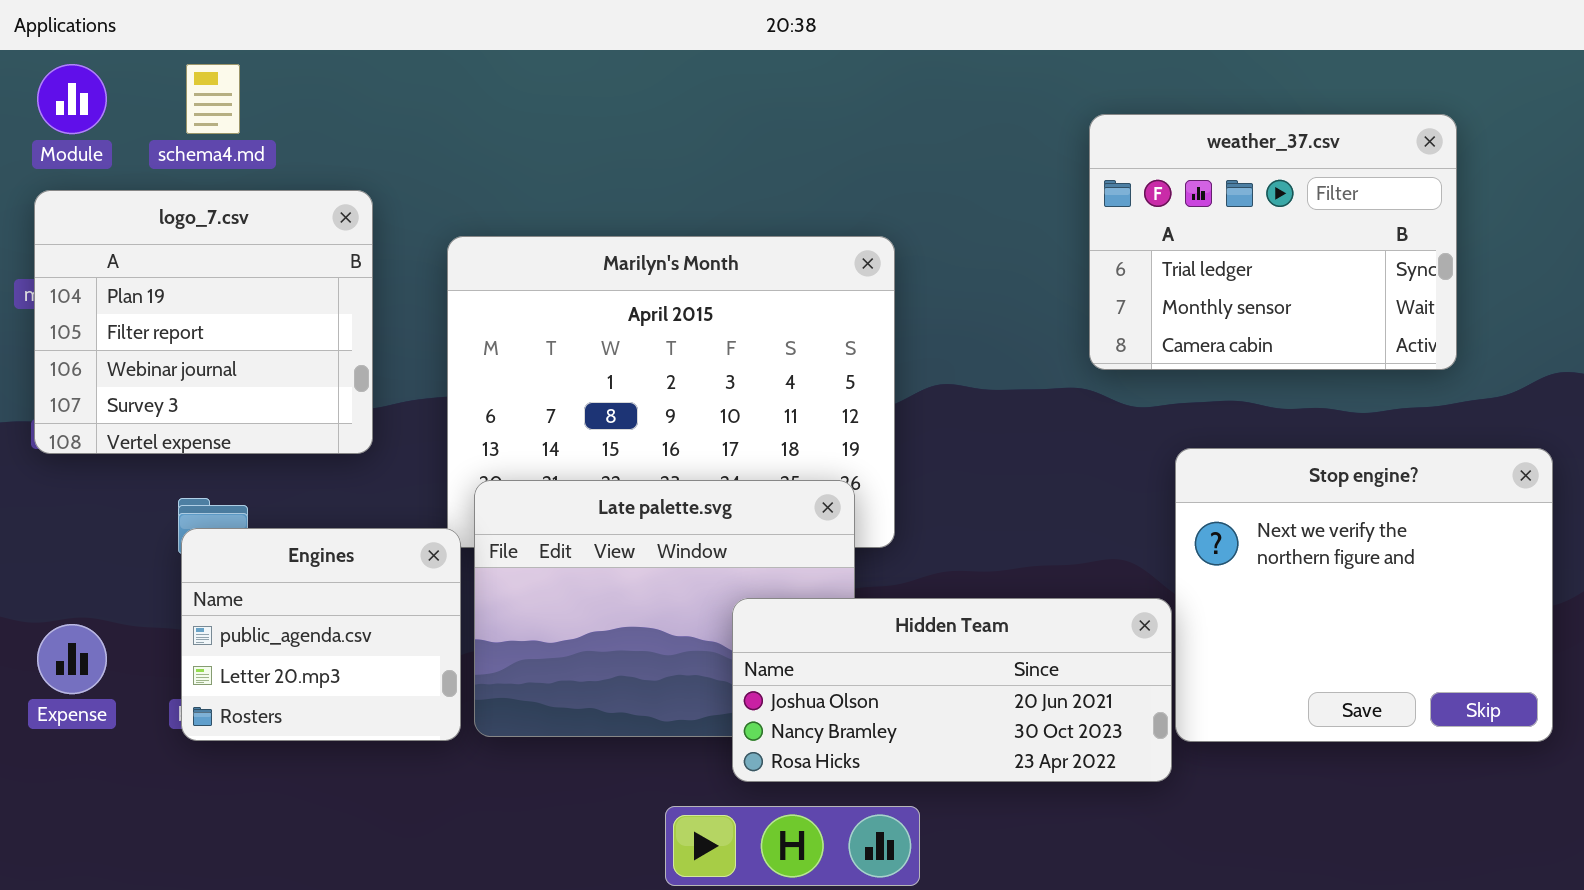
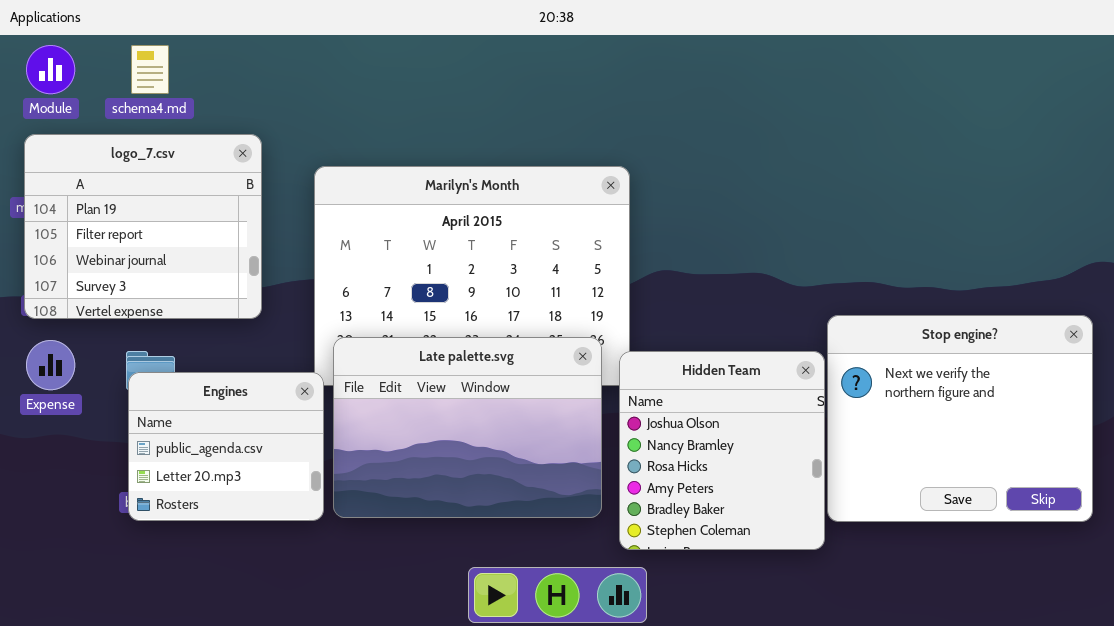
weather_37.csv: [1089,114,1457,370] -> none, closed
Hidden Team: [732,598,1172,782] -> [619,351,825,550], resized
Expense: [37,624,107,694] -> [26,340,75,390], moved

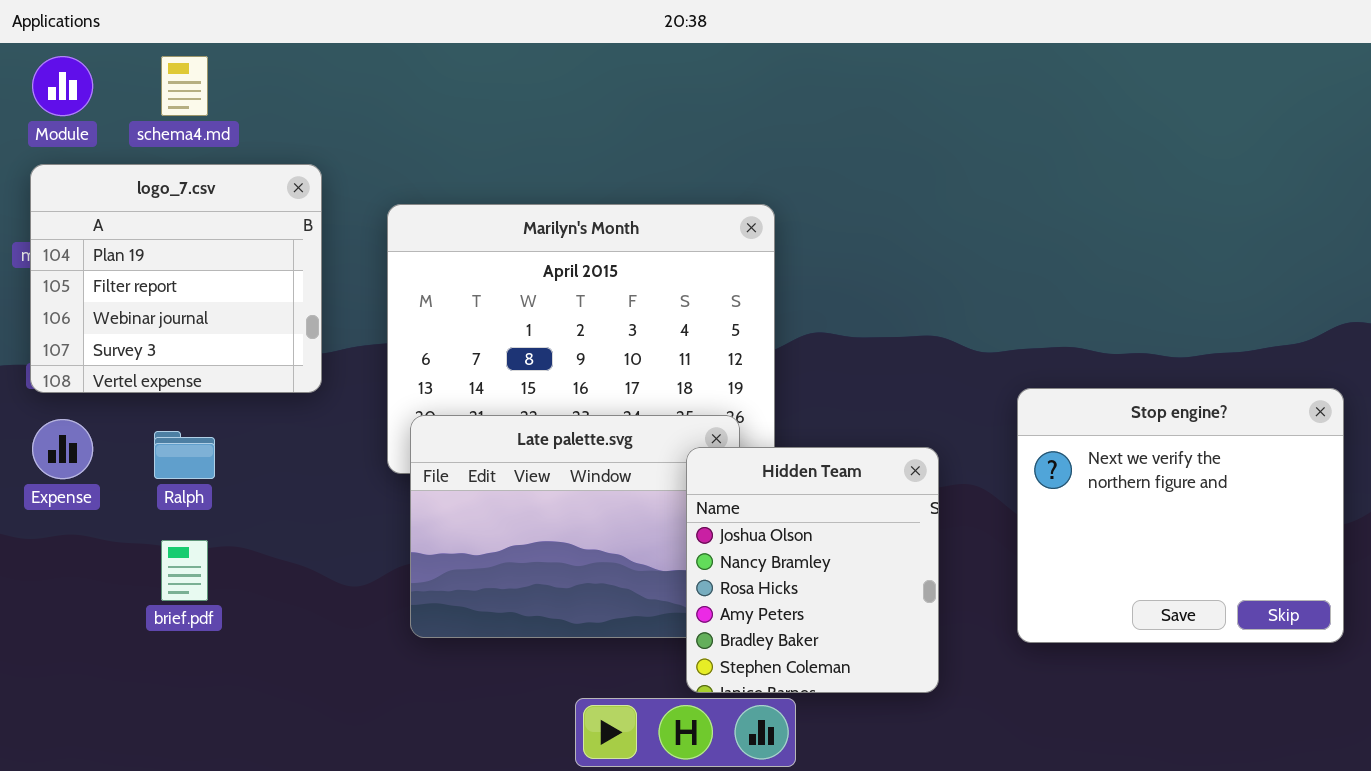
Hidden Team: [619,351,825,550] -> [686,447,939,693], moved
Engines: [128,372,324,521] -> none, closed

